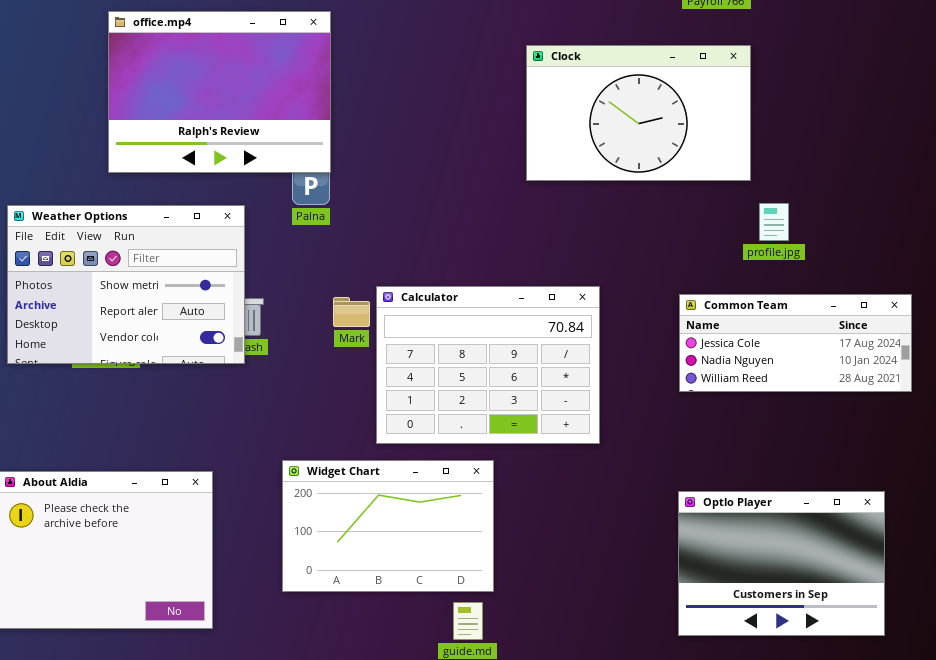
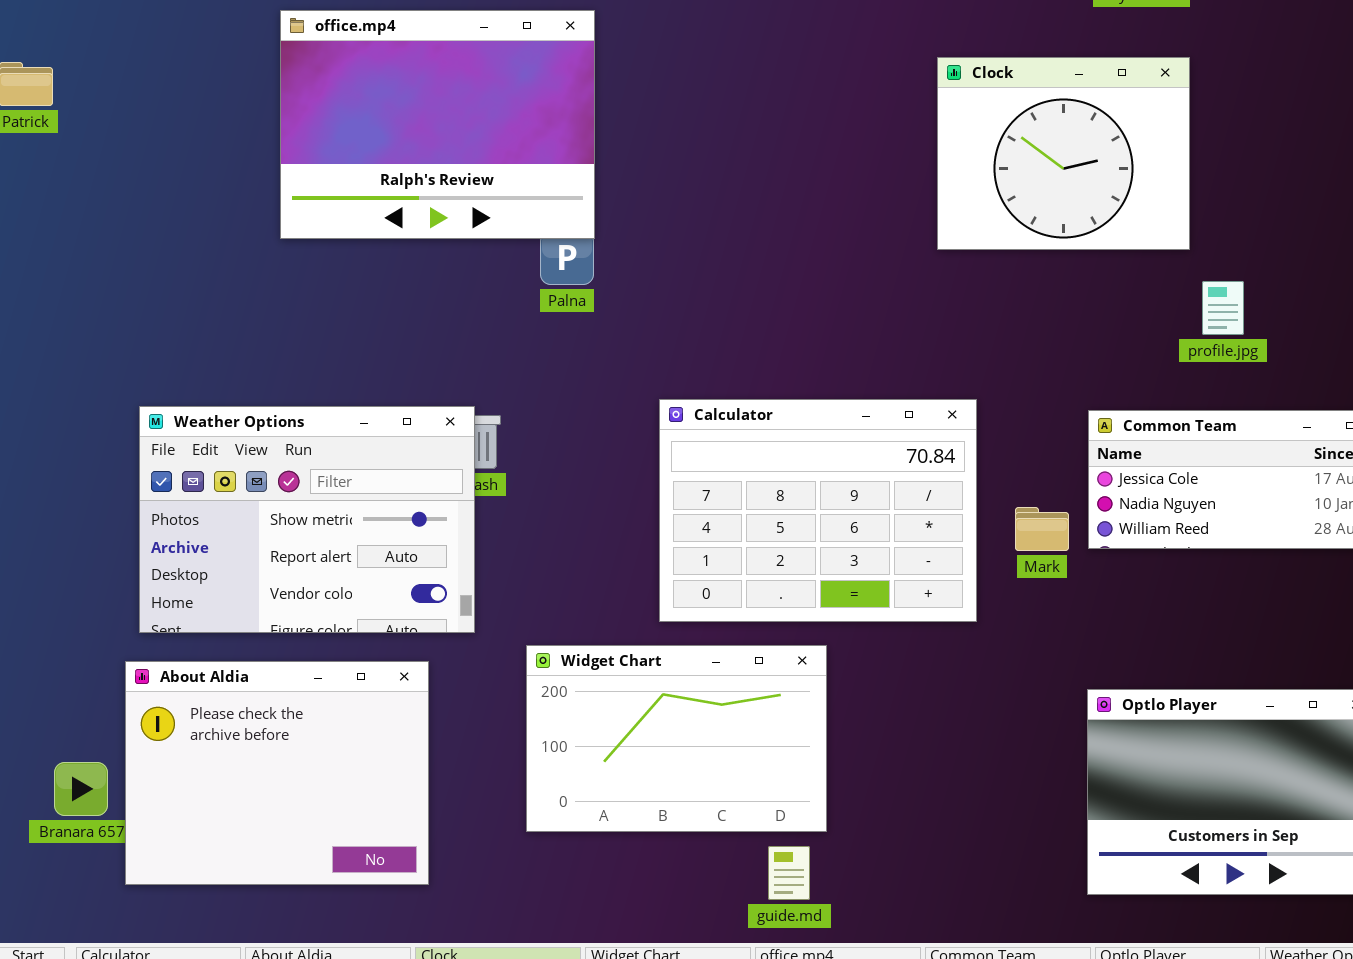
Clock: [526,45,751,181] -> [937,57,1190,250], resized
Weather Options: [7,205,245,364] -> [139,406,475,633], moved
Mark: [333,297,370,327] -> [1015,507,1069,551], moved

